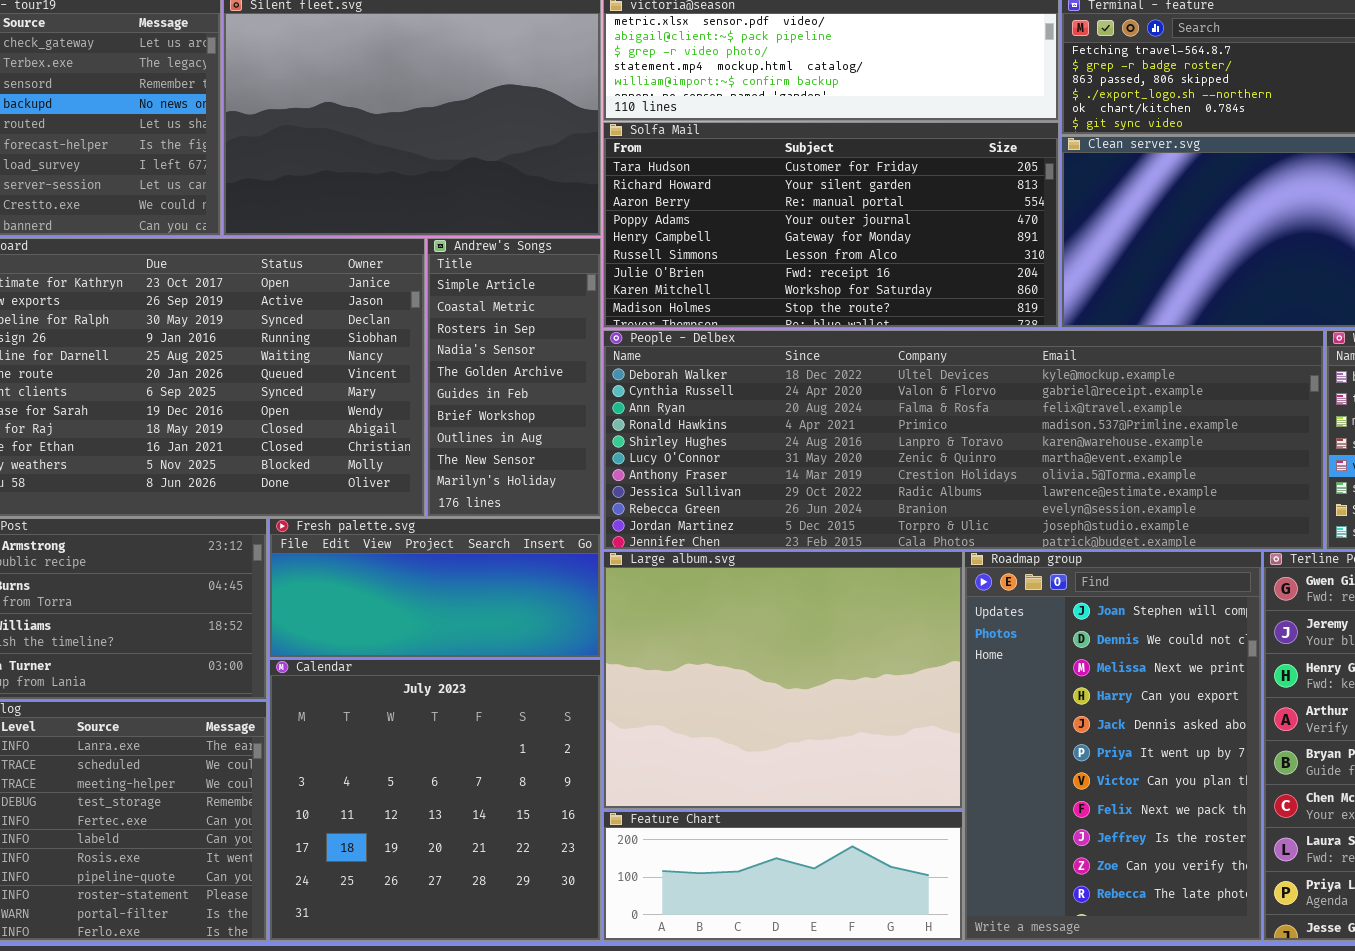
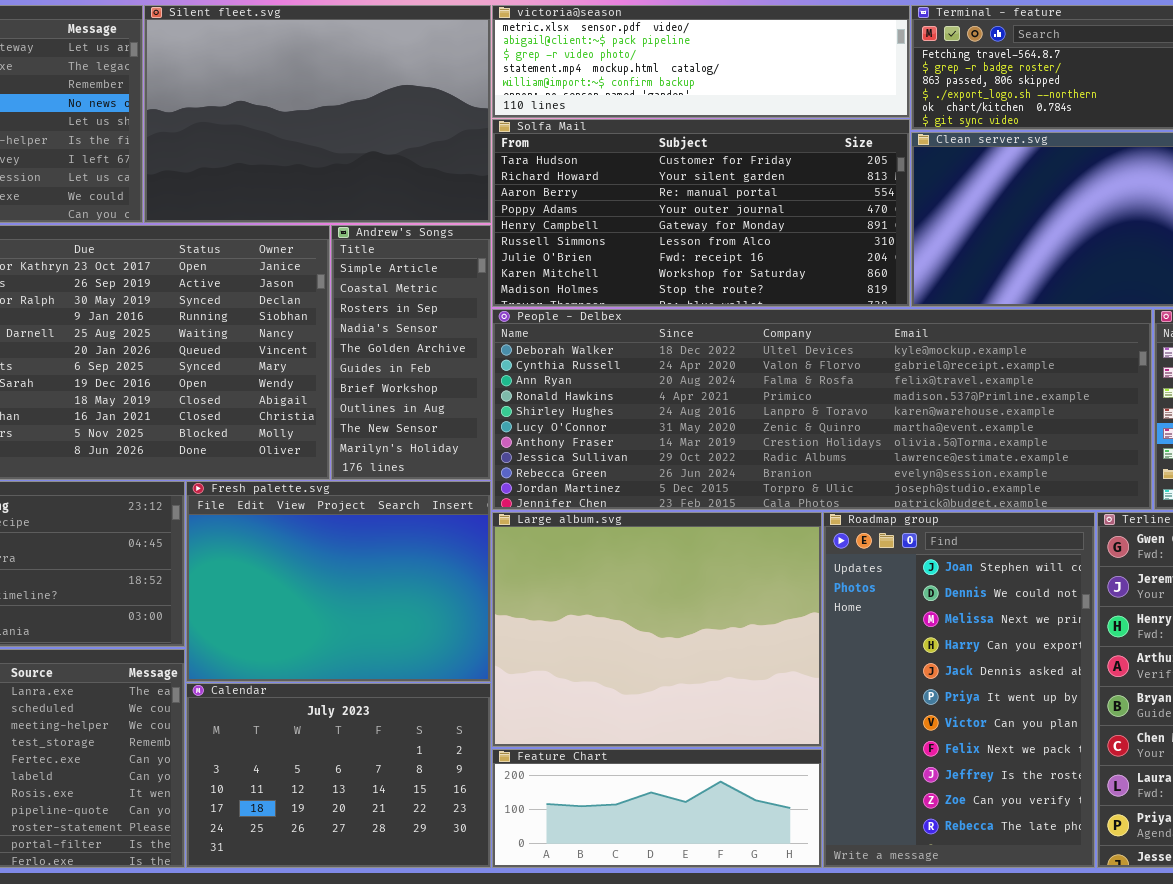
Fresh palette.svg: [269,518,601,658] -> [186,481,491,682], resized
Calendar: [269,659,601,941] -> [186,683,491,868], resized

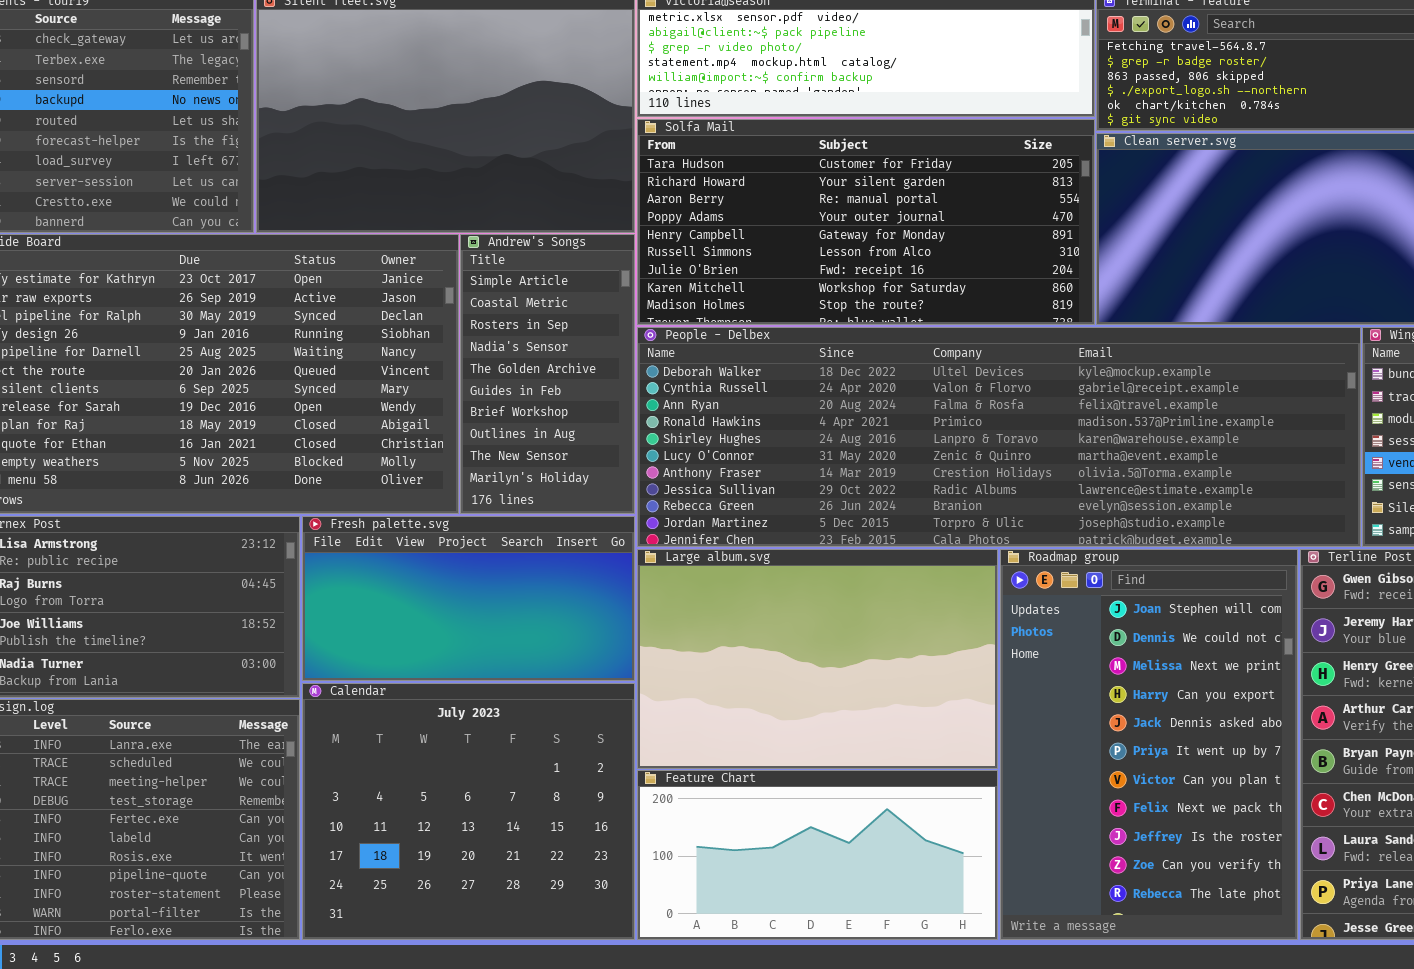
Fresh palette.svg: [186,481,491,682] -> [302,516,635,681], resized
Large album.svg: [492,512,822,747] -> [637,549,998,769], resized
Calendar: [186,683,491,868] -> [302,683,635,940], resized
Feature Chart: [492,749,822,868] -> [637,770,998,940], resized

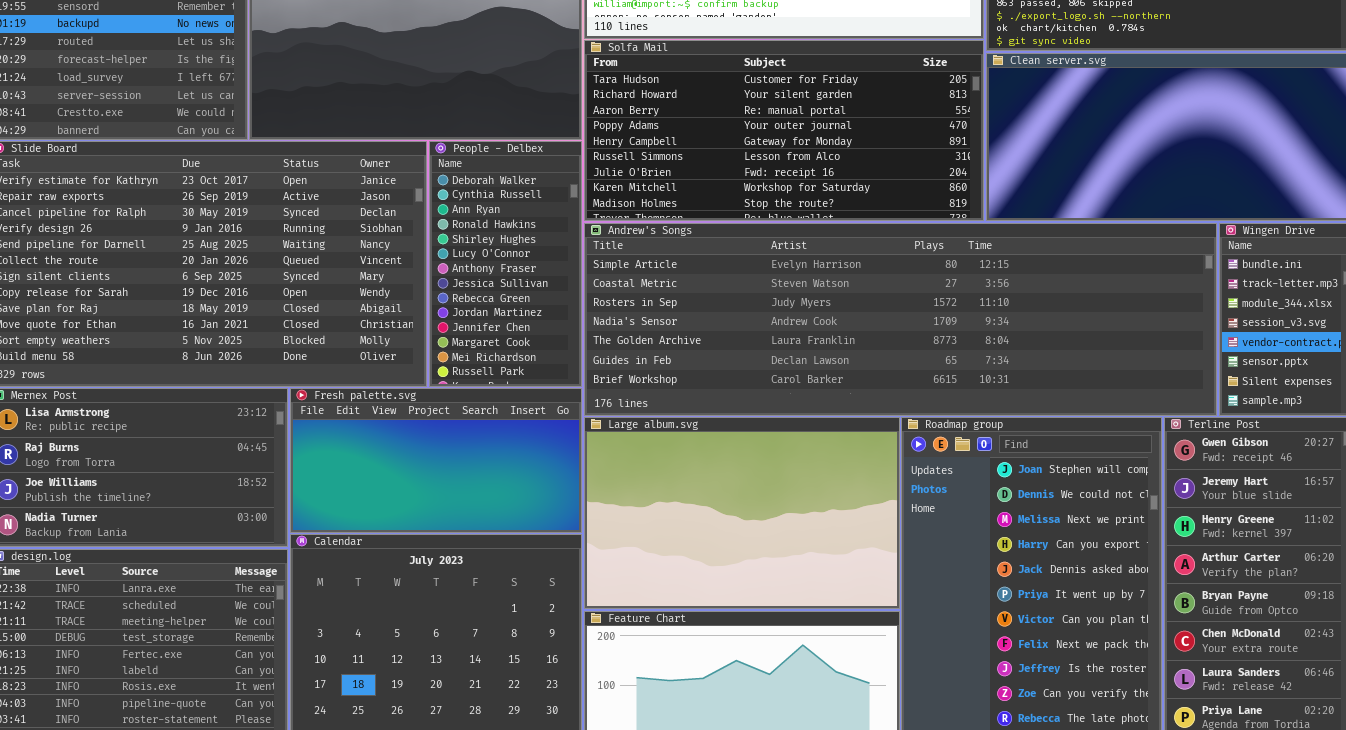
Andrew's Songs: [460,234,635,514] -> [584,223,1217,416], moved, resized
People - Delbex: [637,327,1361,547] -> [429,141,582,387], moved, resized

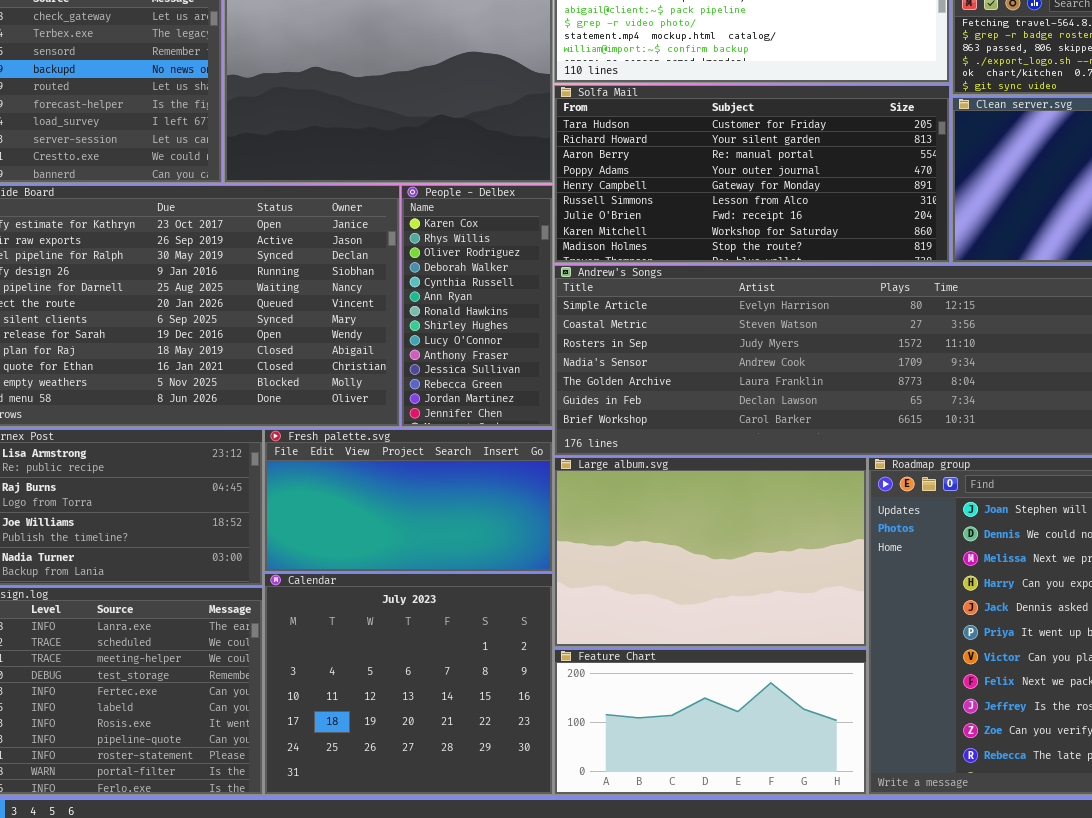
People - Delbex: [429,141,582,387] -> [401,185,553,427], scrolled up 3 rows

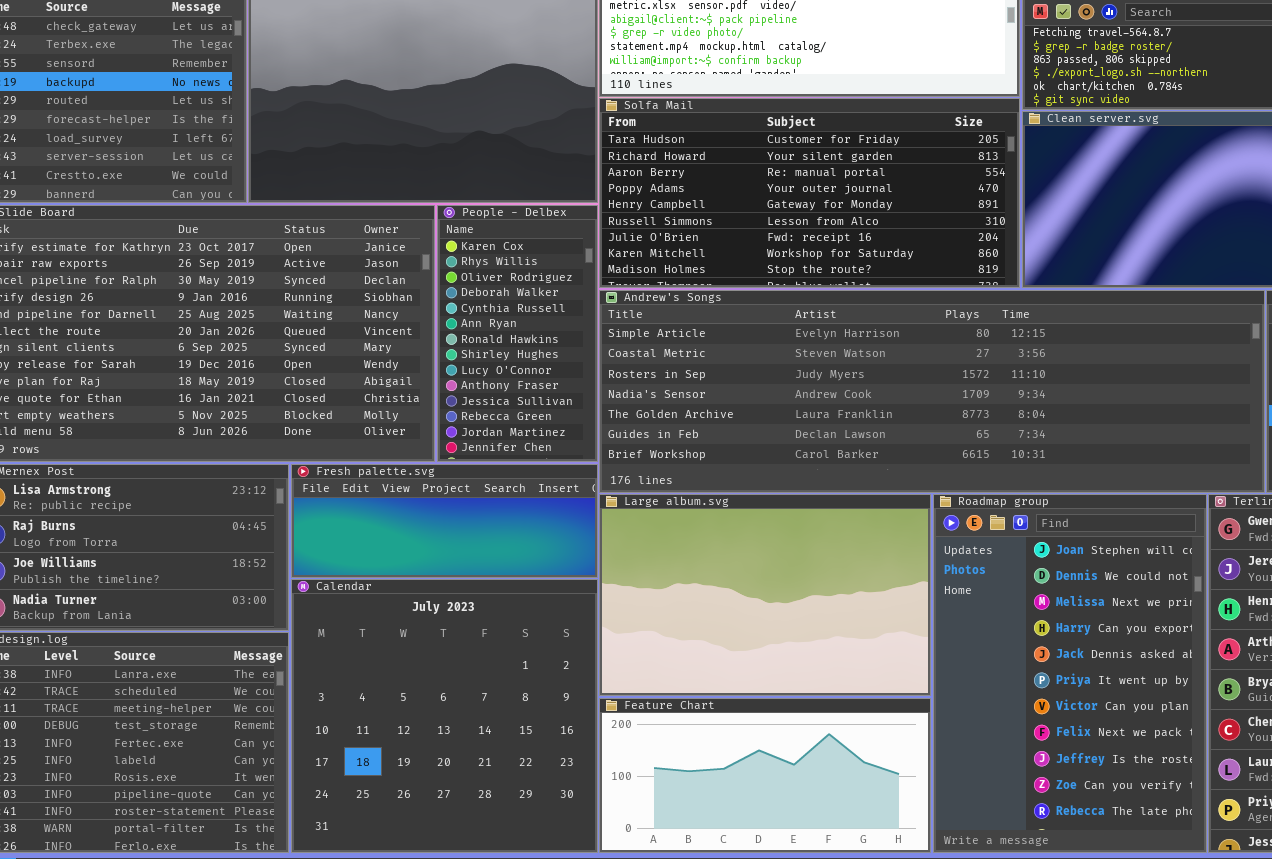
Fresh palette.svg: [264,429,553,572] -> [291,464,598,578], resized
Calendar: [264,573,553,795] -> [291,579,598,853], resized

